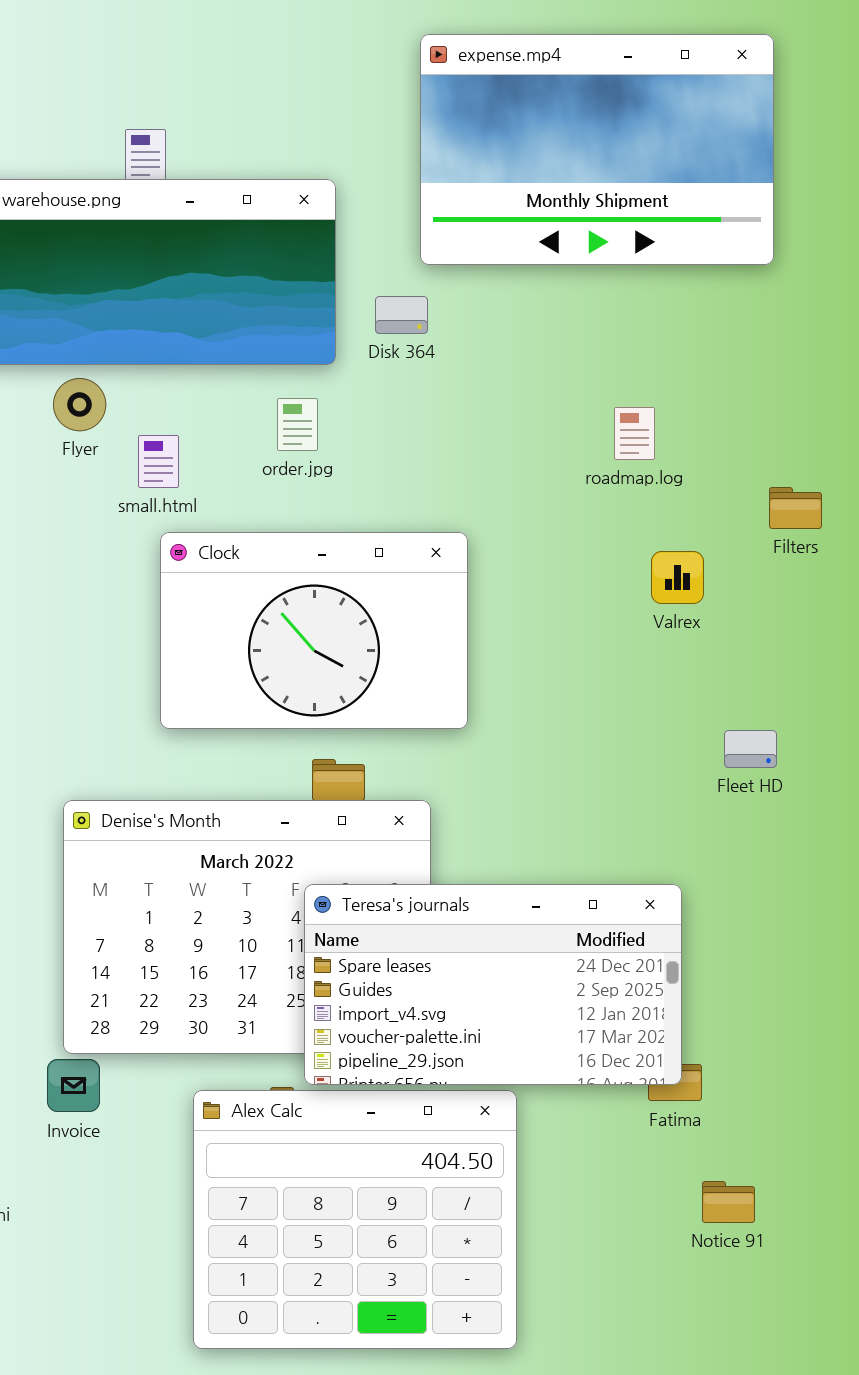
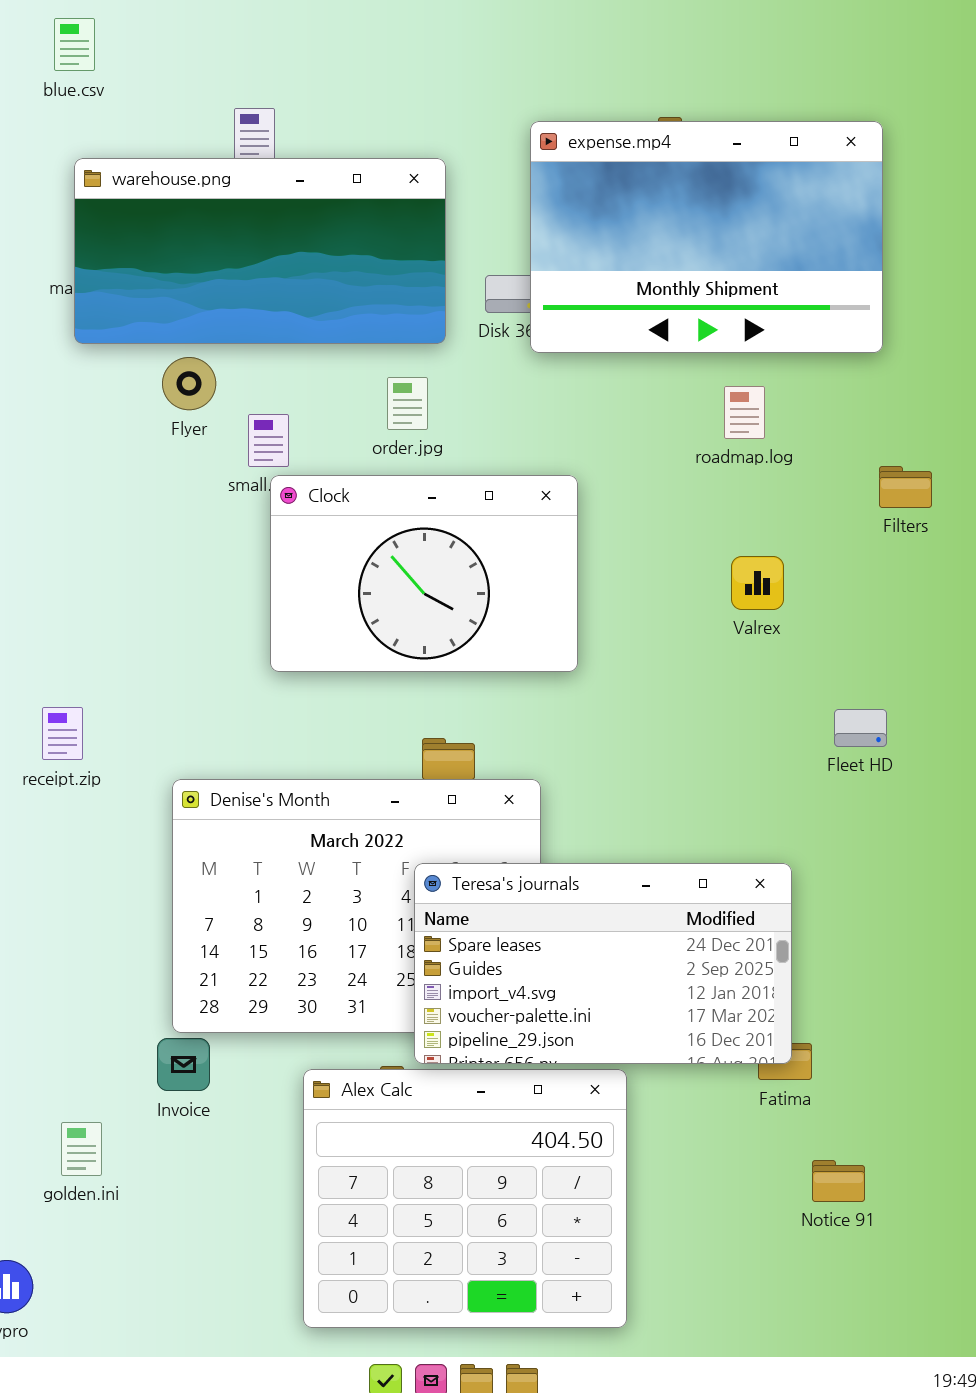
expense.mp4: [420,34,774,265] -> [530,121,883,353], moved
Clock: [160,532,468,729] -> [270,475,578,672], moved
Valrex: [651,551,704,604] -> [731,556,784,610], moved

